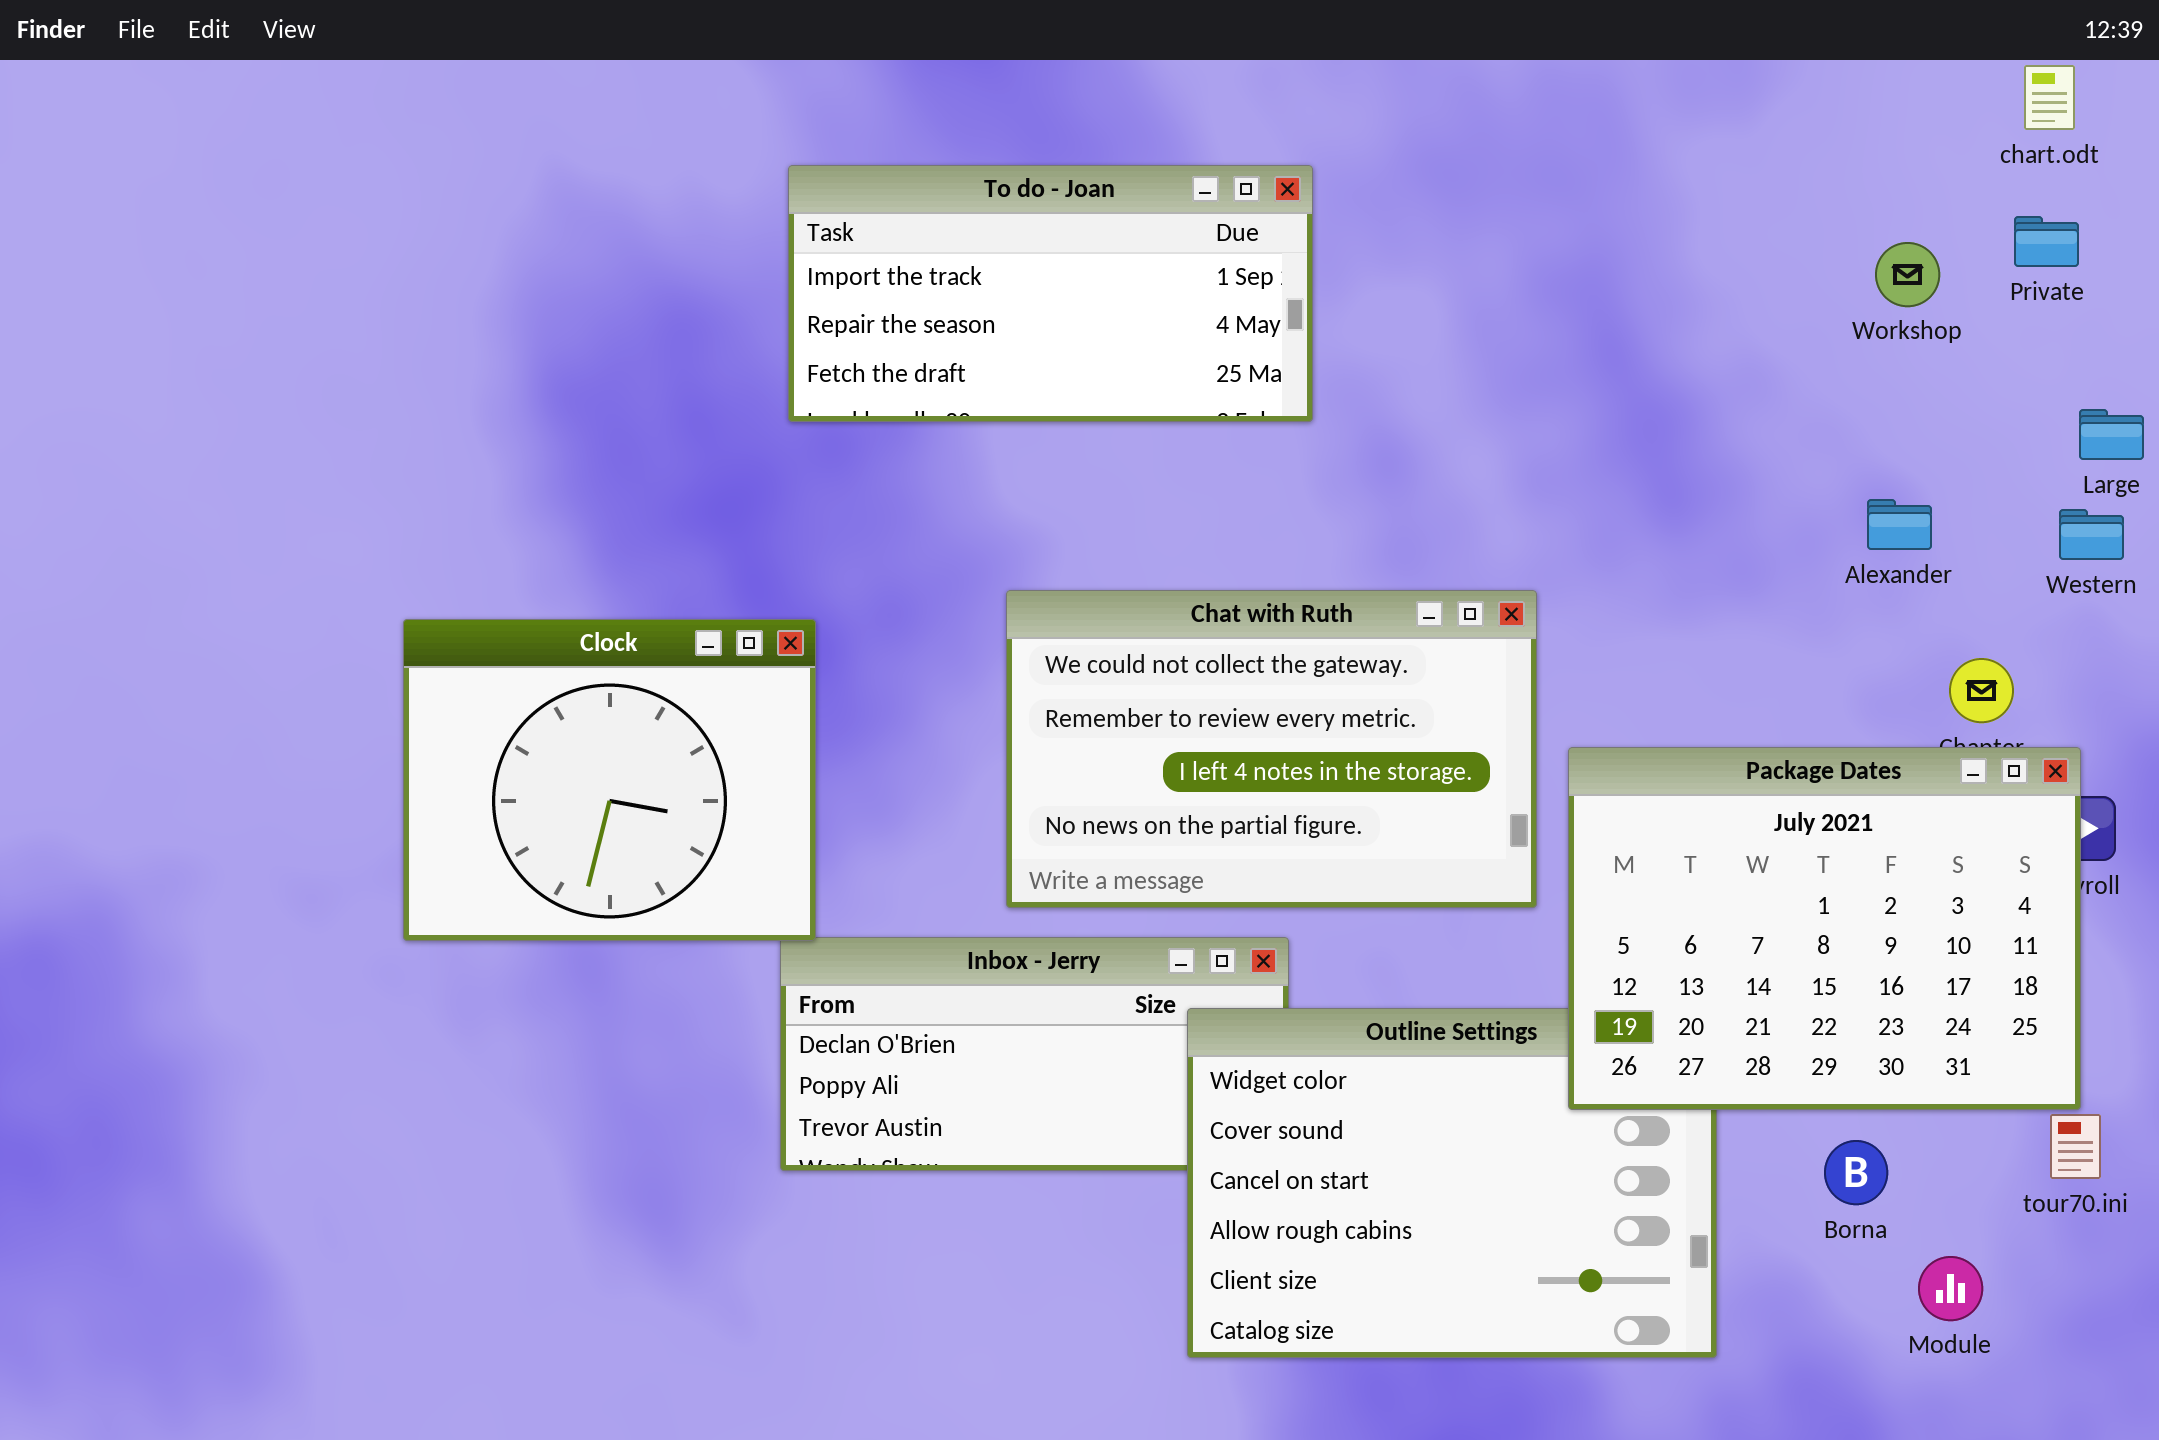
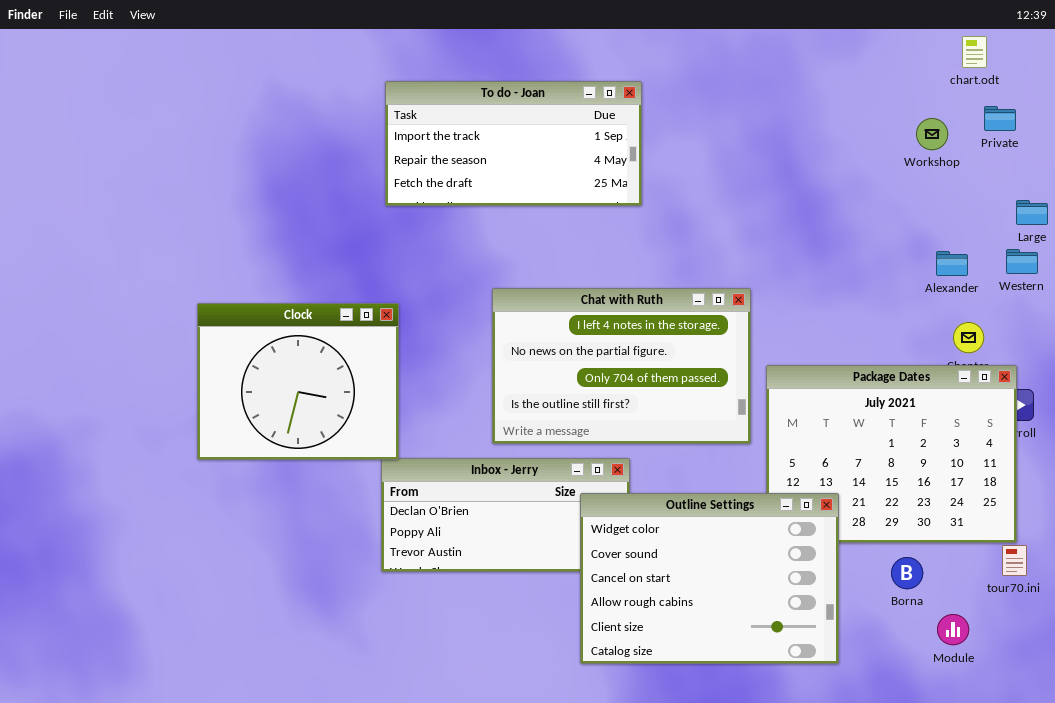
chart.odt: [2024,65,2075,130] -> [962,36,987,68], moved
Alexander: [1867,499,1932,550] -> [936,251,968,276], moved
Chat with Ruth: [1006,590,1537,908] -> [492,288,751,444], scrolled down 2 rows
Outline Settings: [1187,1008,1717,1358] -> [580,493,839,664], raised

